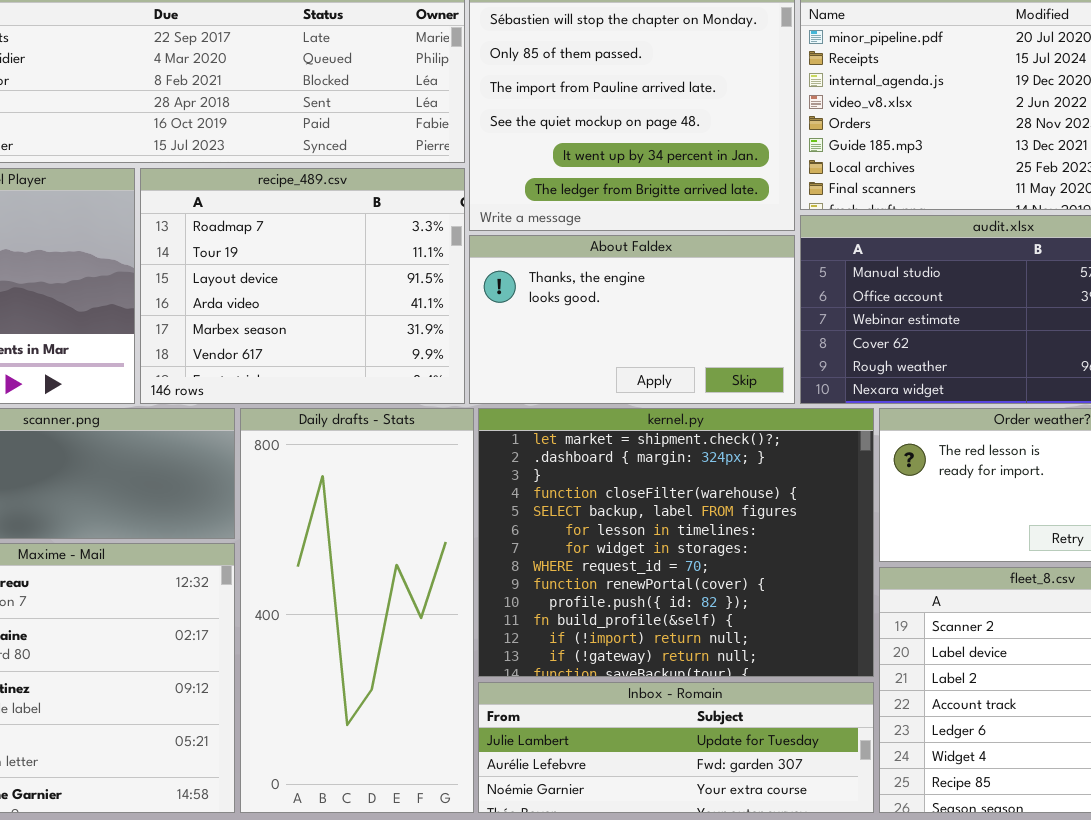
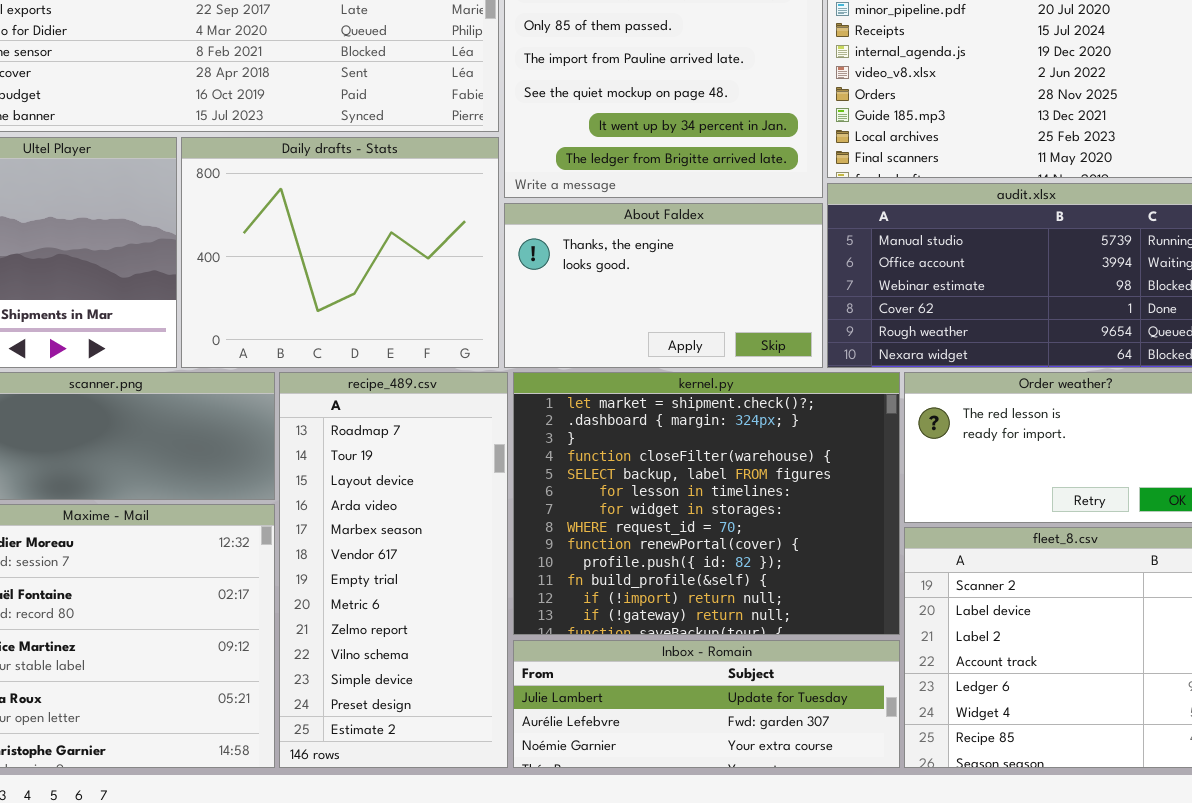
recipe_489.csv: [140,168,465,404] -> [279,372,508,768], moved, resized
Daily drafts - Stats: [240,408,474,813] -> [181,137,499,368], moved, resized

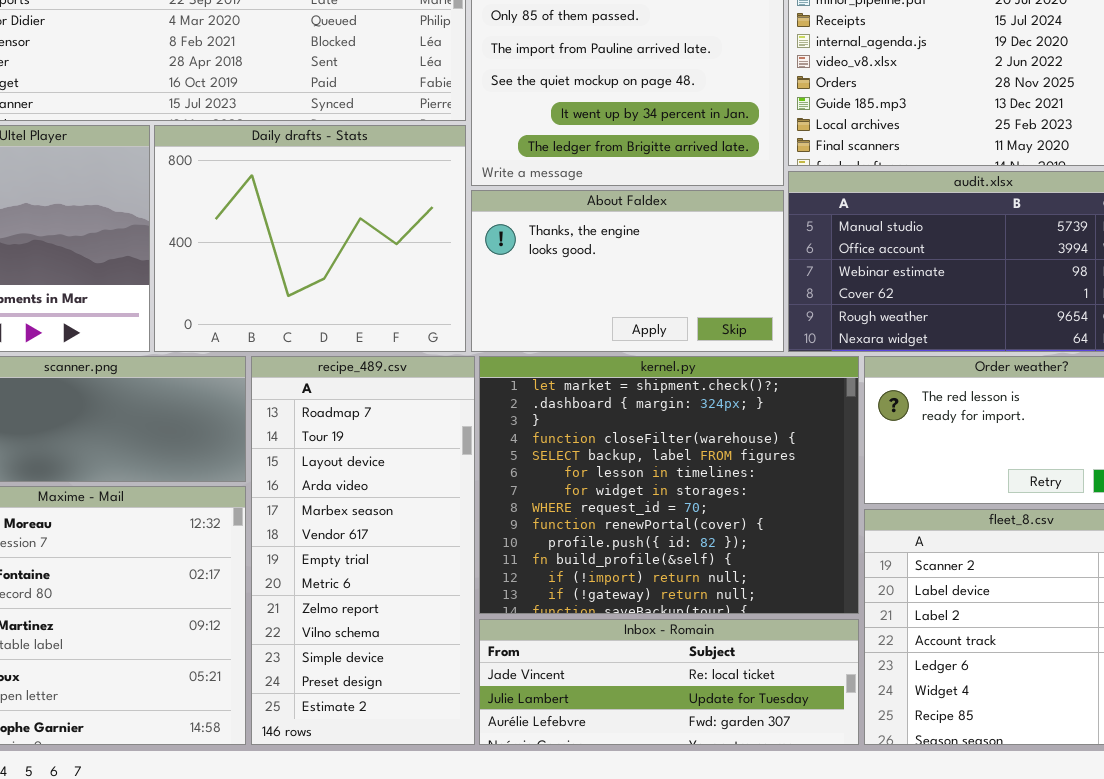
Inbox - Romain: [513,640,900,768] -> [479,619,859,745], scrolled up 1 row

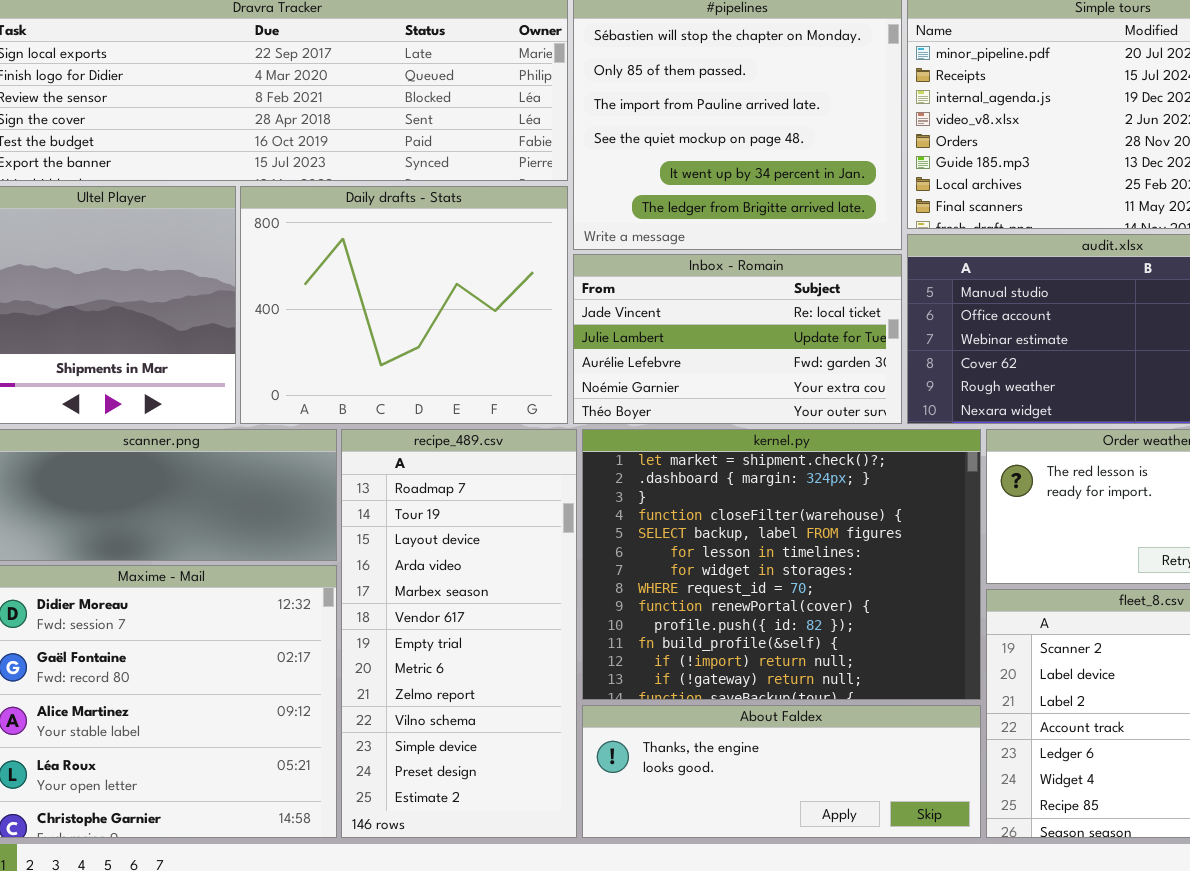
About Faldex: [471,190,784,352] -> [582,705,981,838], moved, resized
Inbox - Romain: [479,619,859,745] -> [573,254,902,424], moved, resized

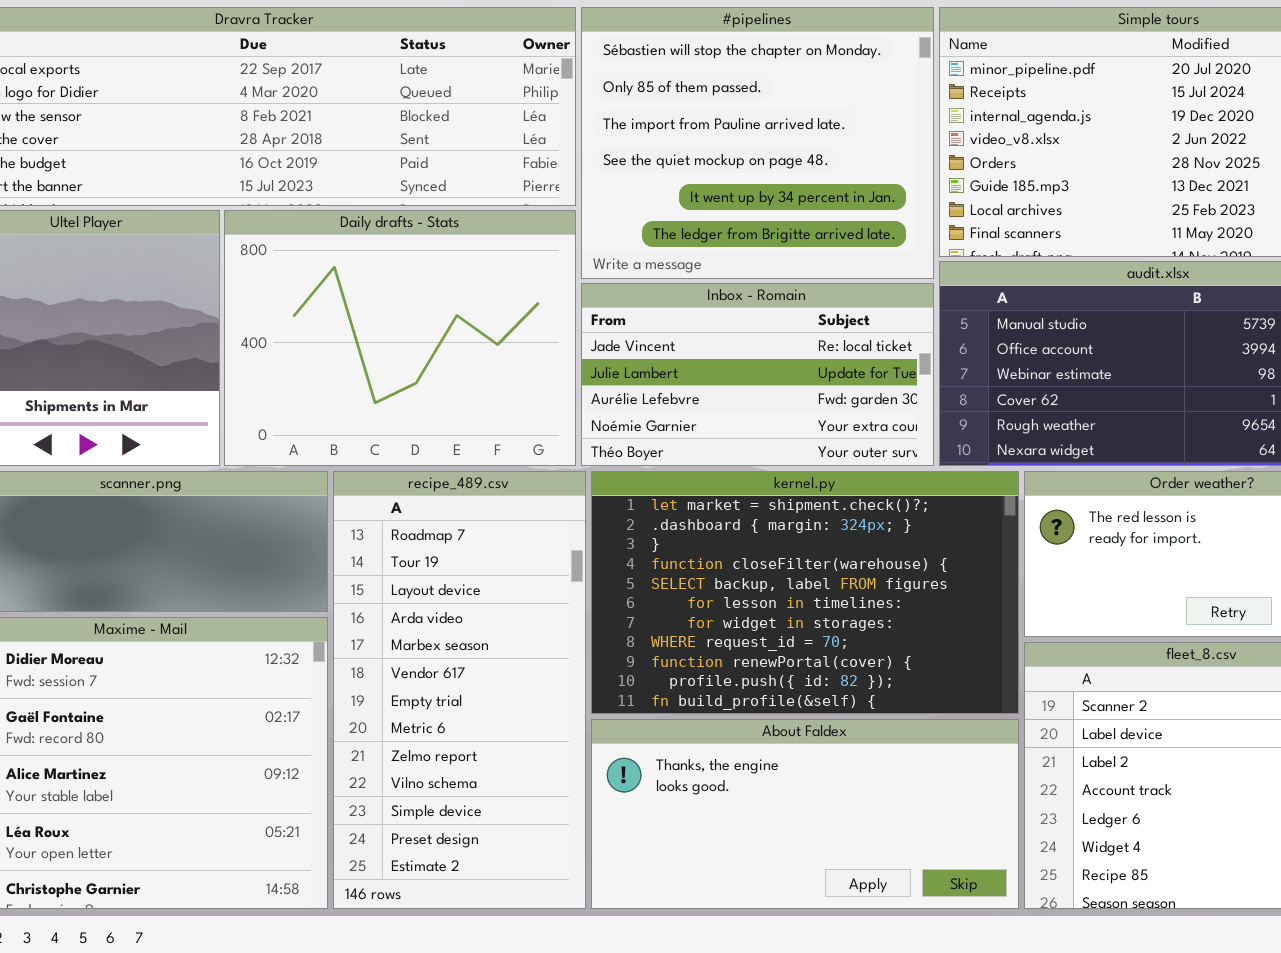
kernel.py: [582,429,981,700] -> [591,471,1019,714], resized
About Faldex: [582,705,981,838] -> [591,719,1019,909], resized

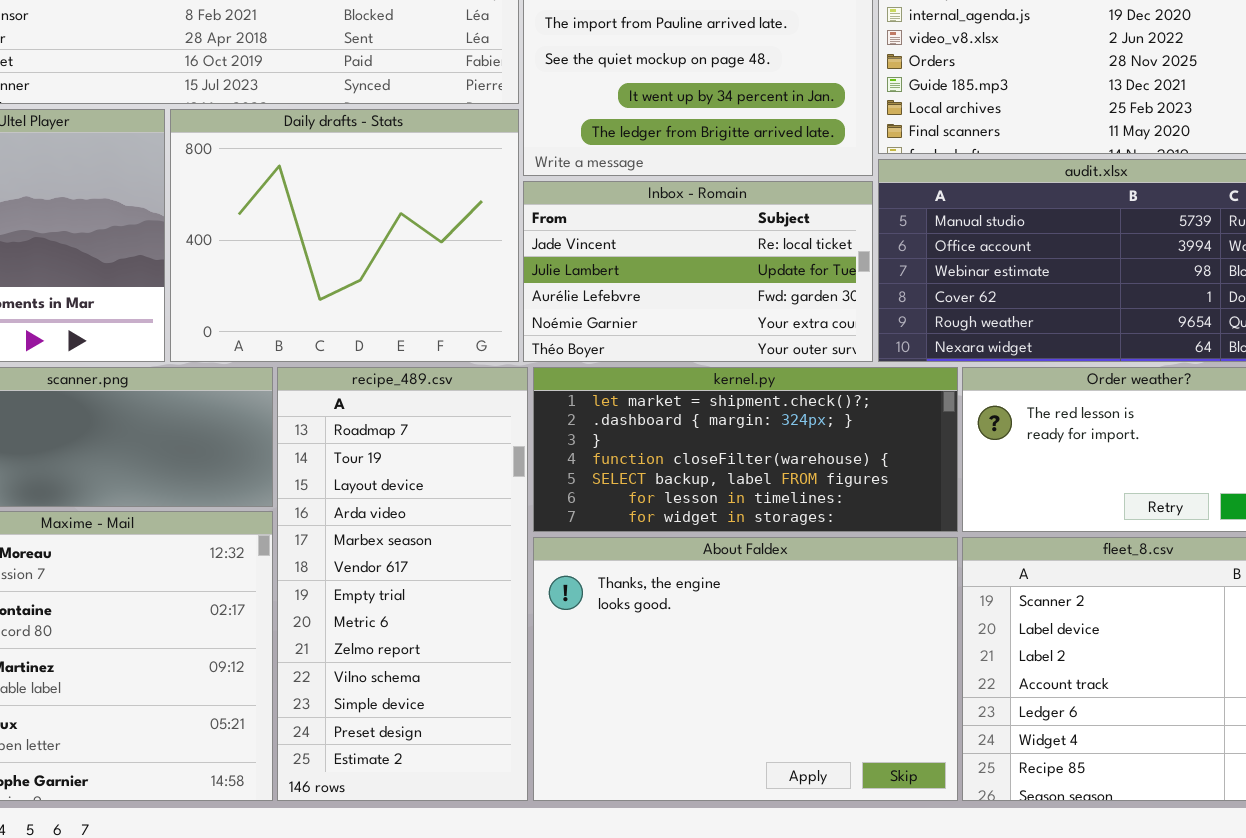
kernel.py: [591,471,1019,714] -> [533,367,958,532], resized
About Faldex: [591,719,1019,909] -> [533,537,958,801], resized

